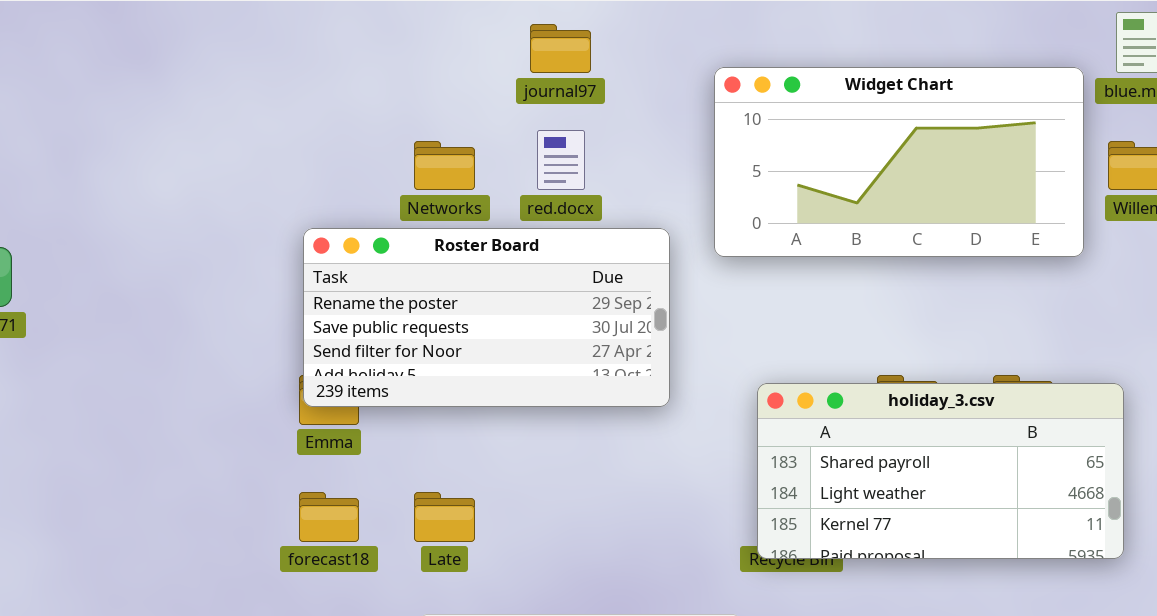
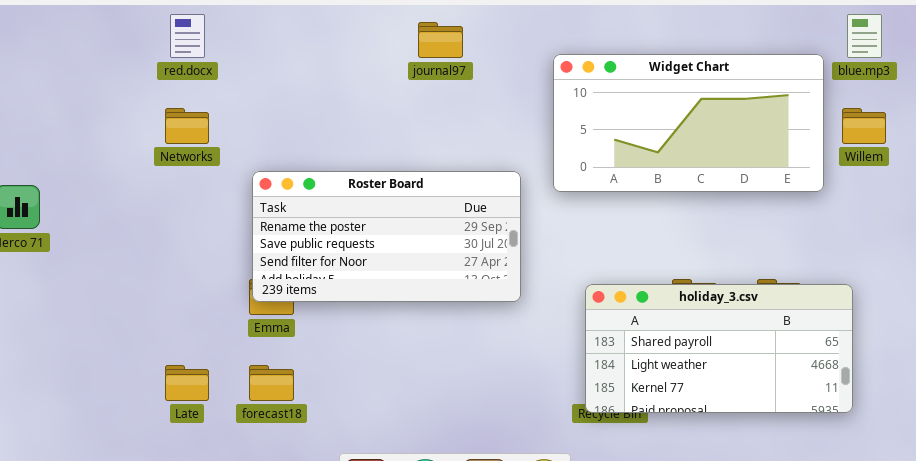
red.docx: [537,130,585,190] -> [170,14,205,58], moved
Networks: [414,141,475,190] -> [165,108,209,144], moved
Late: [414,492,475,542] -> [165,365,209,401], moved

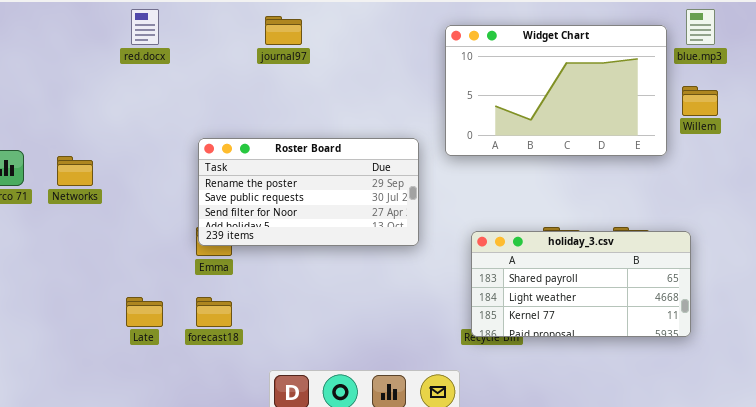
journal97: [418,22,463,58] -> [265,16,302,45], moved
Widget Chart: [553,54,824,192] -> [445,25,667,156], resized
Networks: [165,108,209,144] -> [57,156,93,186], moved

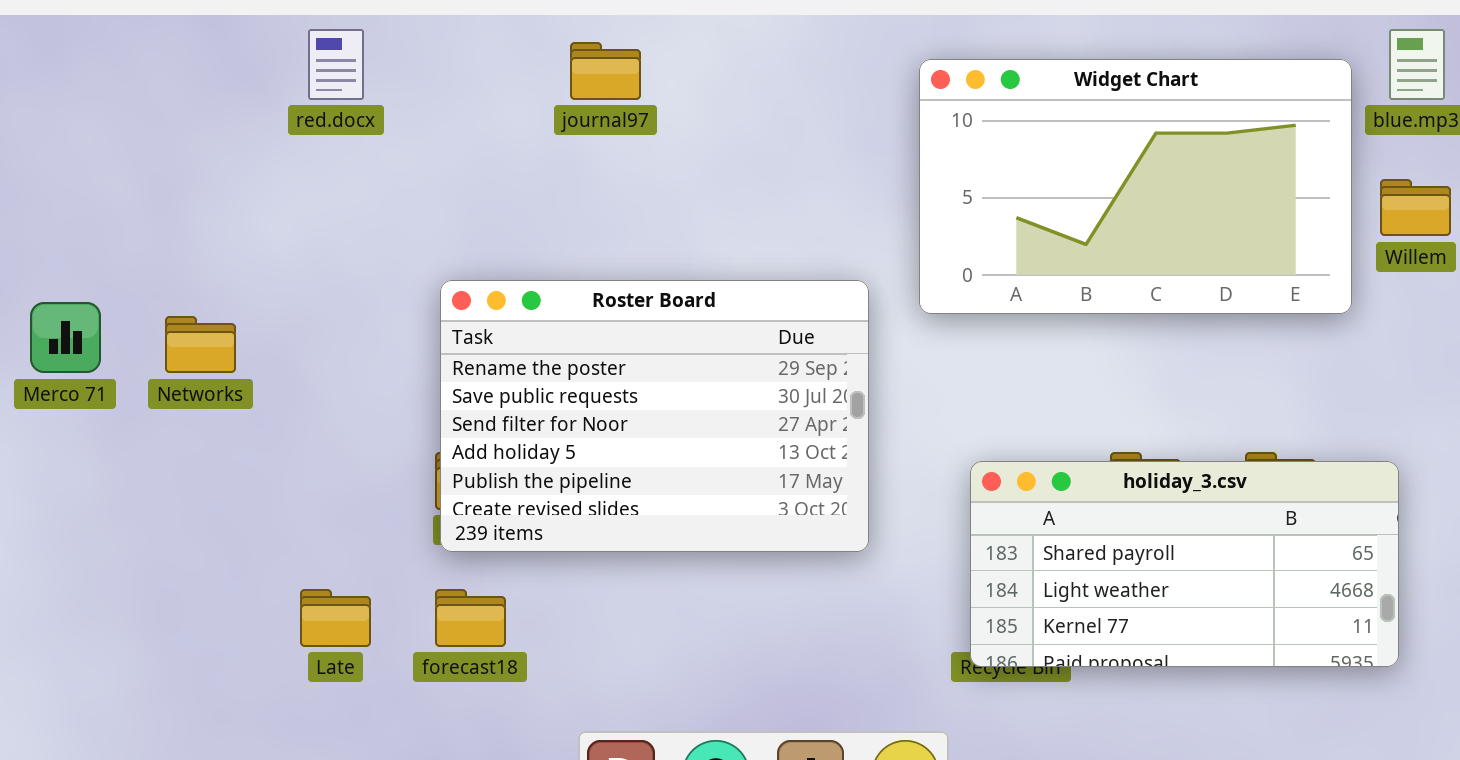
Roster Board: [198,138,419,246] -> [440,280,869,552], resized

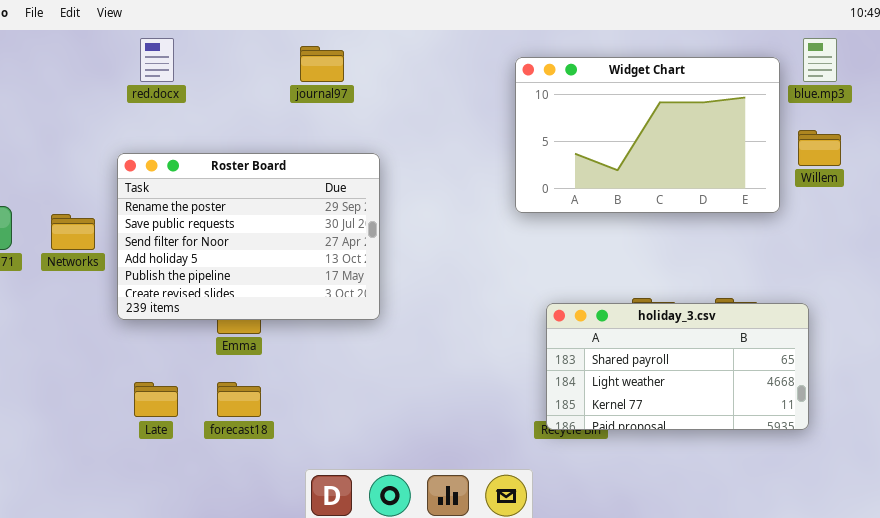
Roster Board: [440,280,869,552] -> [117,153,380,320], moved

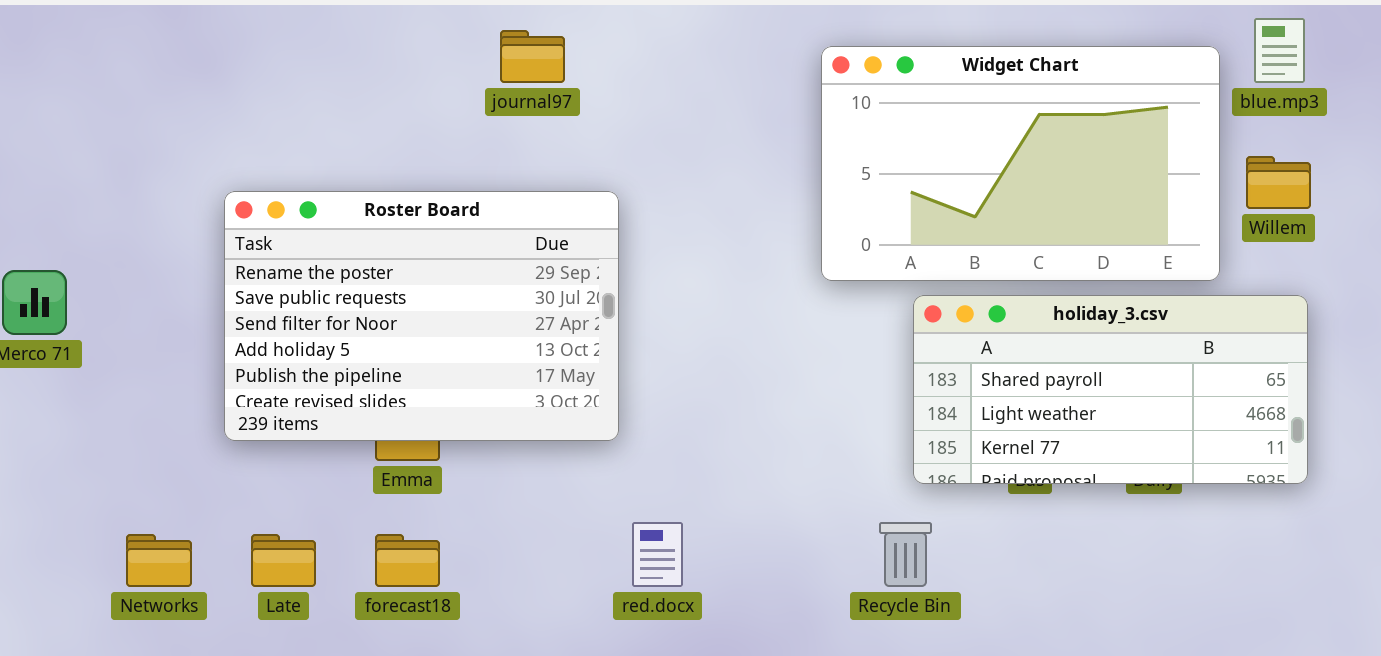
red.docx: [140,38,174,82] -> [632,522,683,587], moved
Networks: [51,214,95,250] -> [126,534,192,587], moved
holiday_3.csv: [546,303,809,430] -> [913,295,1308,484], moved

